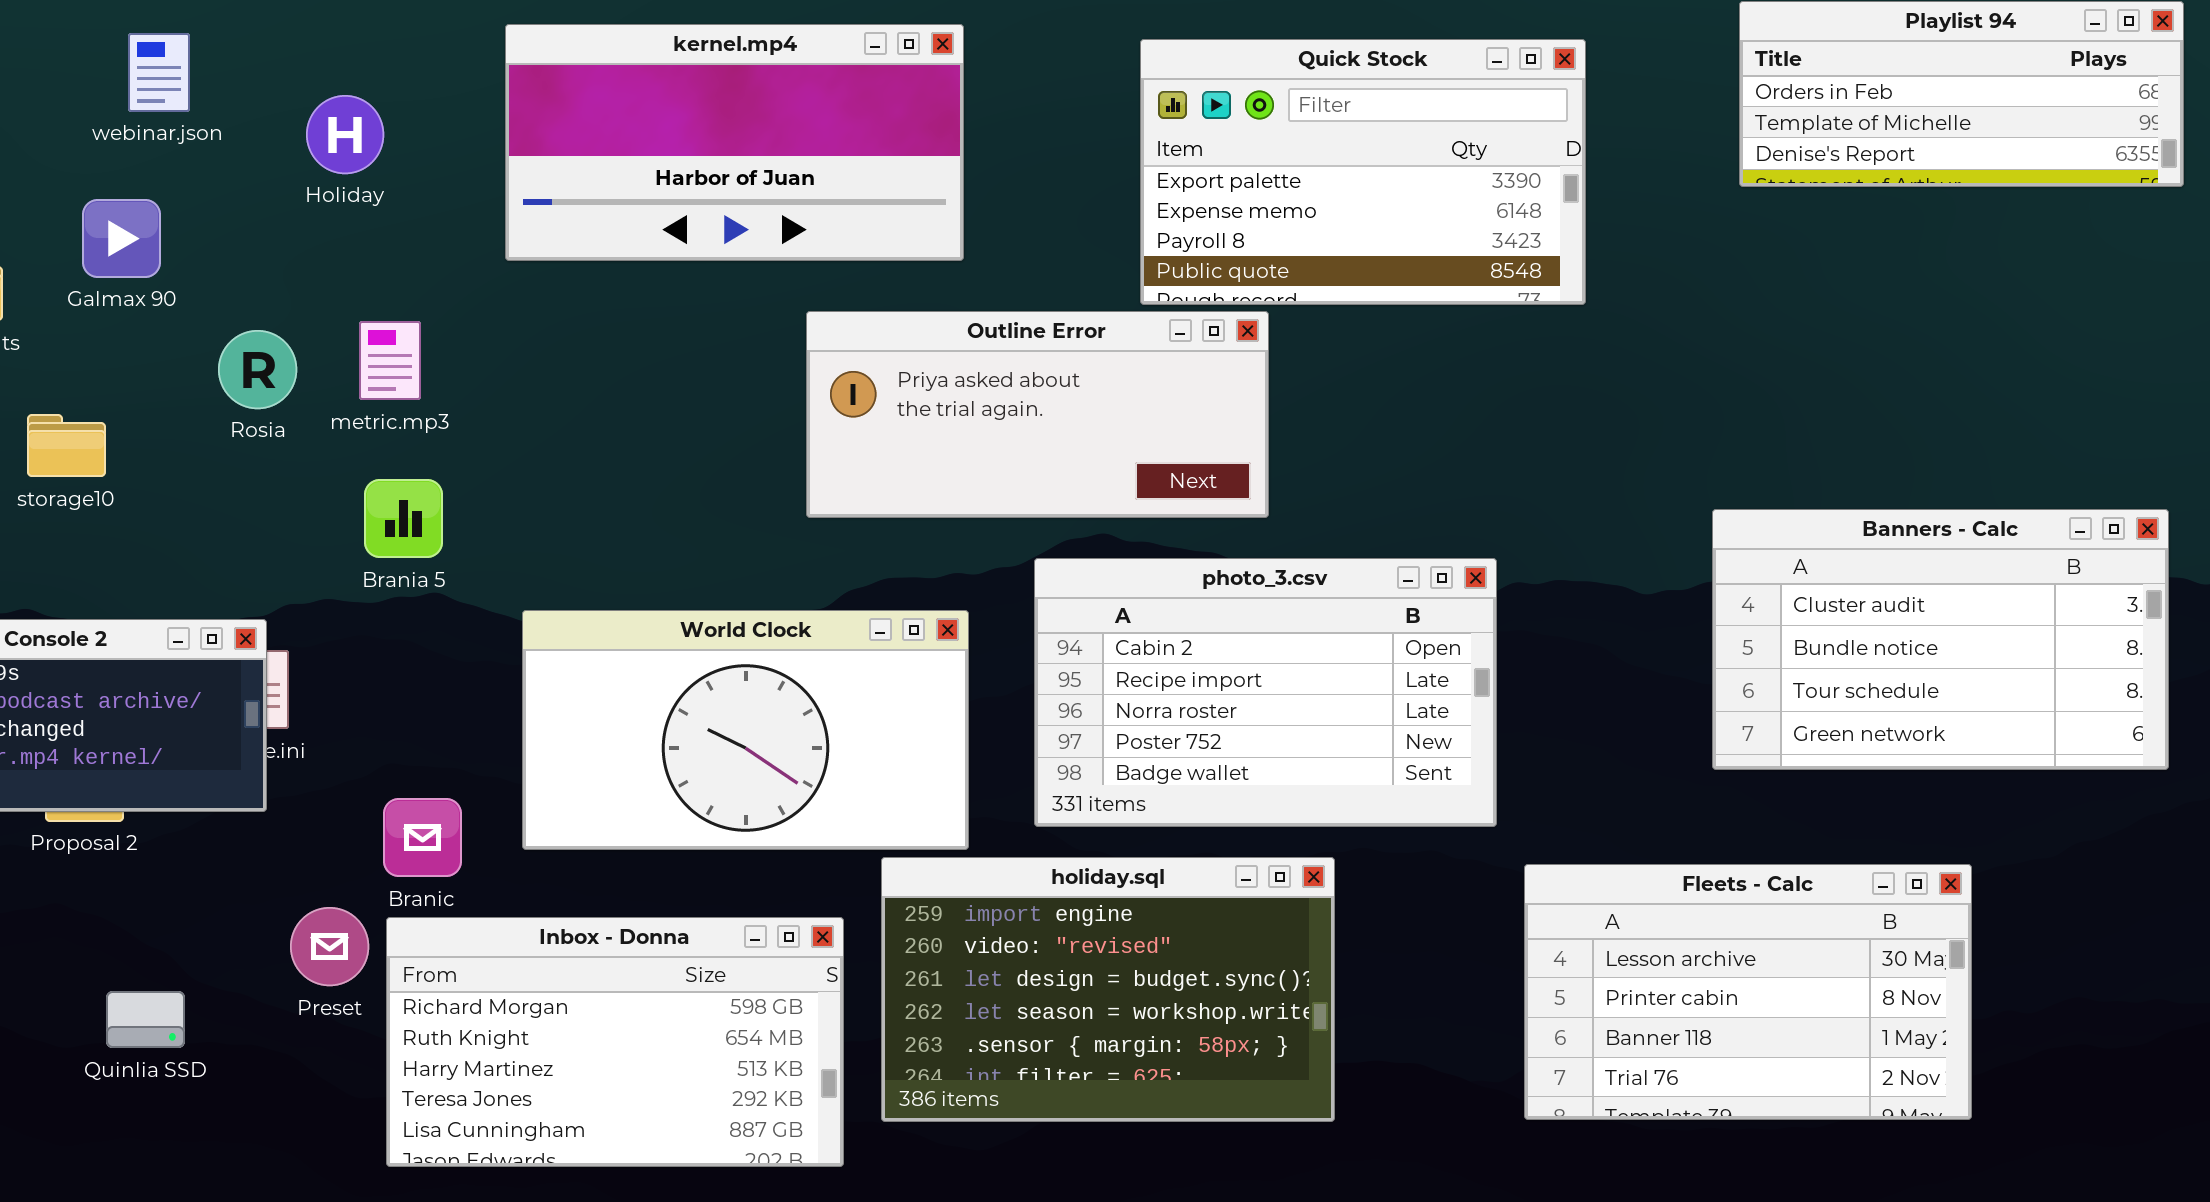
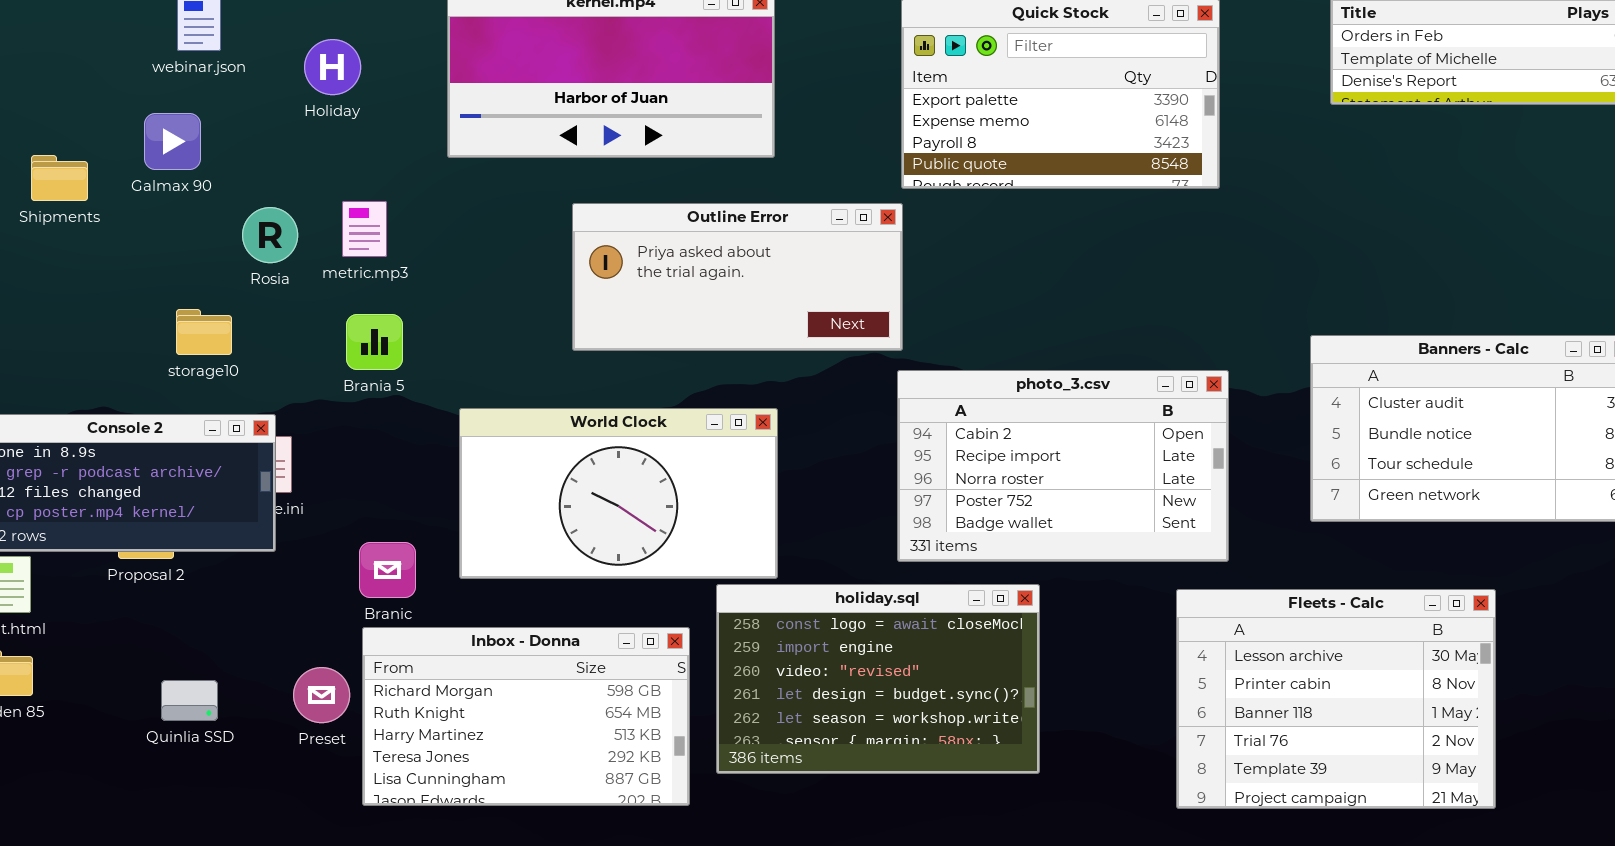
Outline Error: [806,311,1269,518] -> [572,203,903,351], moved
storage10: [27,414,106,477] -> [176,309,232,355], moved
photo_3.csv: [1034,558,1497,827] -> [897,370,1229,562], moved
holiday.sql: [881,857,1335,1122] -> [716,584,1040,774], scrolled up 1 row
Fleets - Calc: [1524,864,1972,1120] -> [1176,589,1496,809], resized
Preset: [290,907,369,986] -> [293,667,350,723], moved

